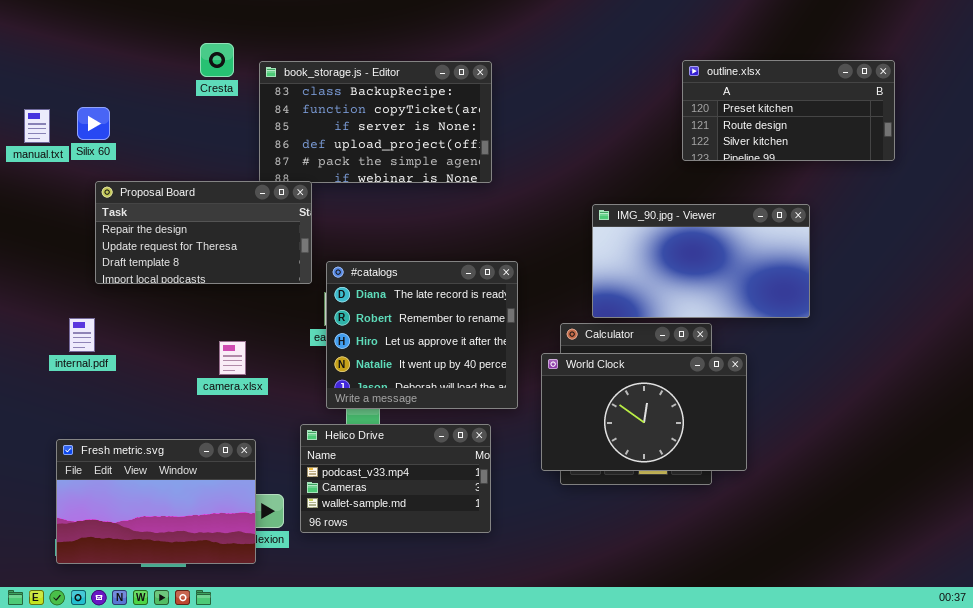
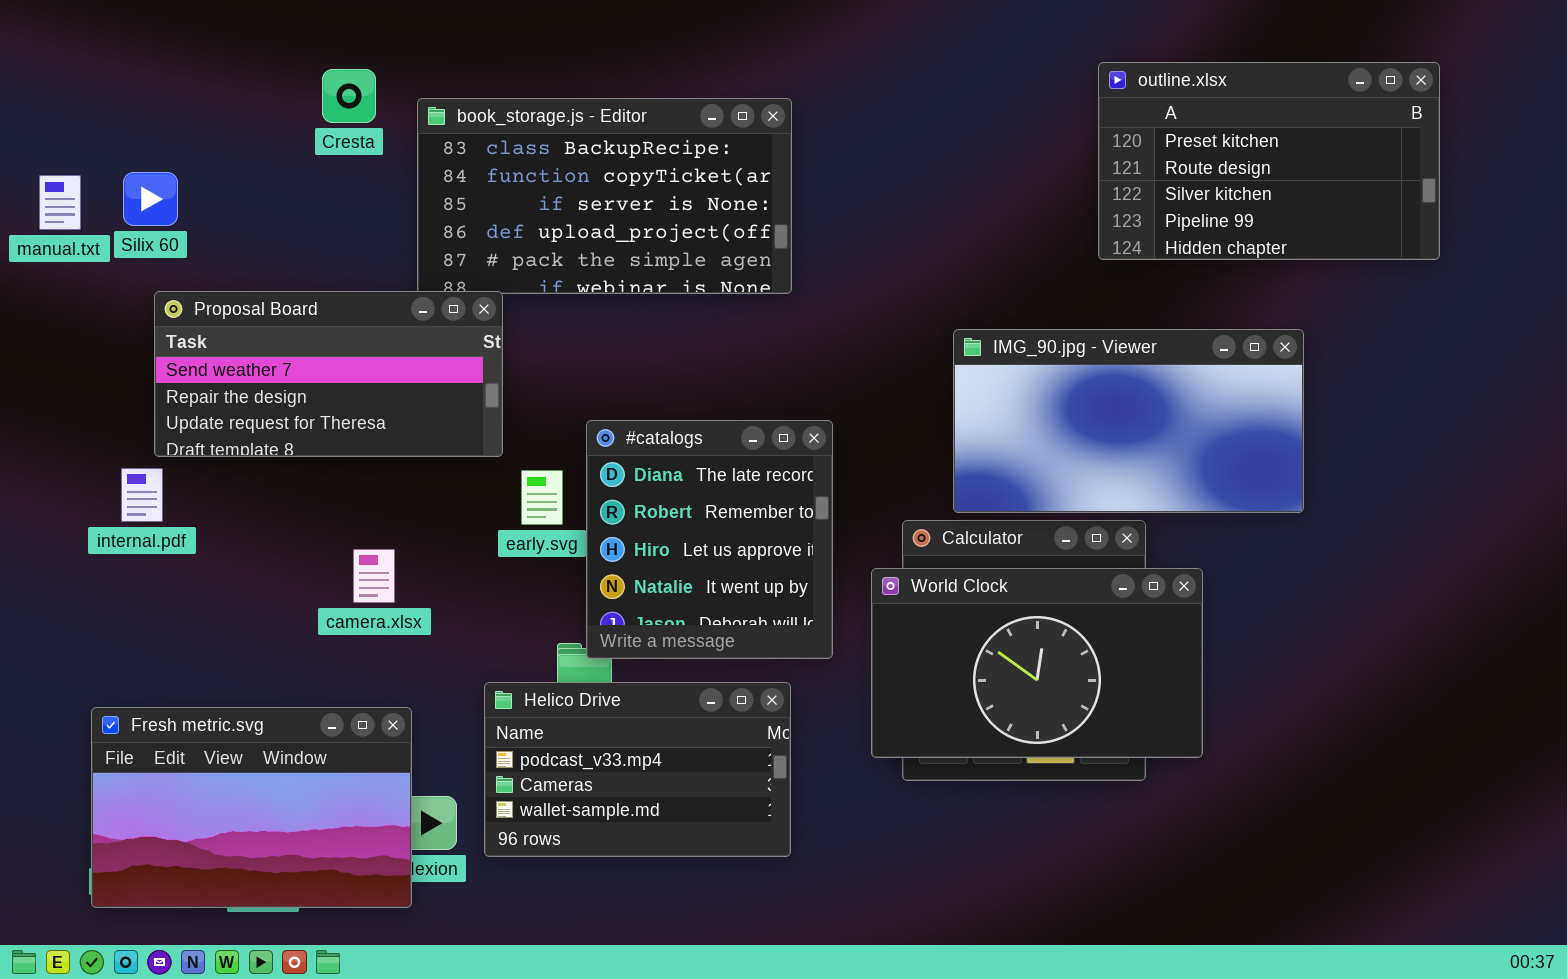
outline.xlsx: [682,60,895,161] -> [1098,62,1440,260], resized
Proposal Board: [95,181,312,284] -> [154,291,503,457], scrolled up 1 row
#catalogs: [326,261,518,409] -> [586,420,833,659], resized
internal.pdf: [69,318,95,352] -> [121,468,163,522], moved

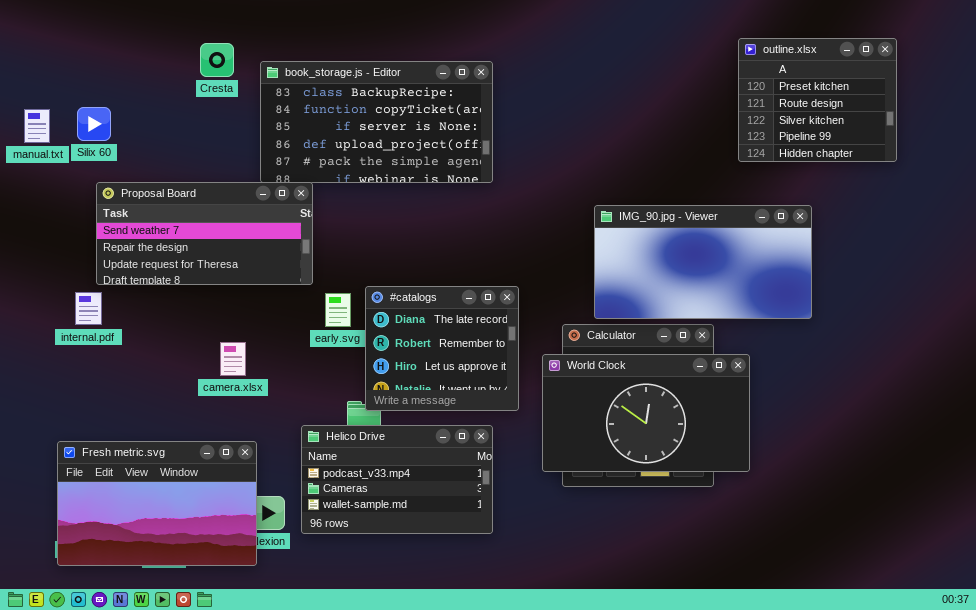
outline.xlsx: [1098,62,1440,260] -> [738,38,897,162], resized
#catalogs: [586,420,833,659] -> [365,286,519,411], resized

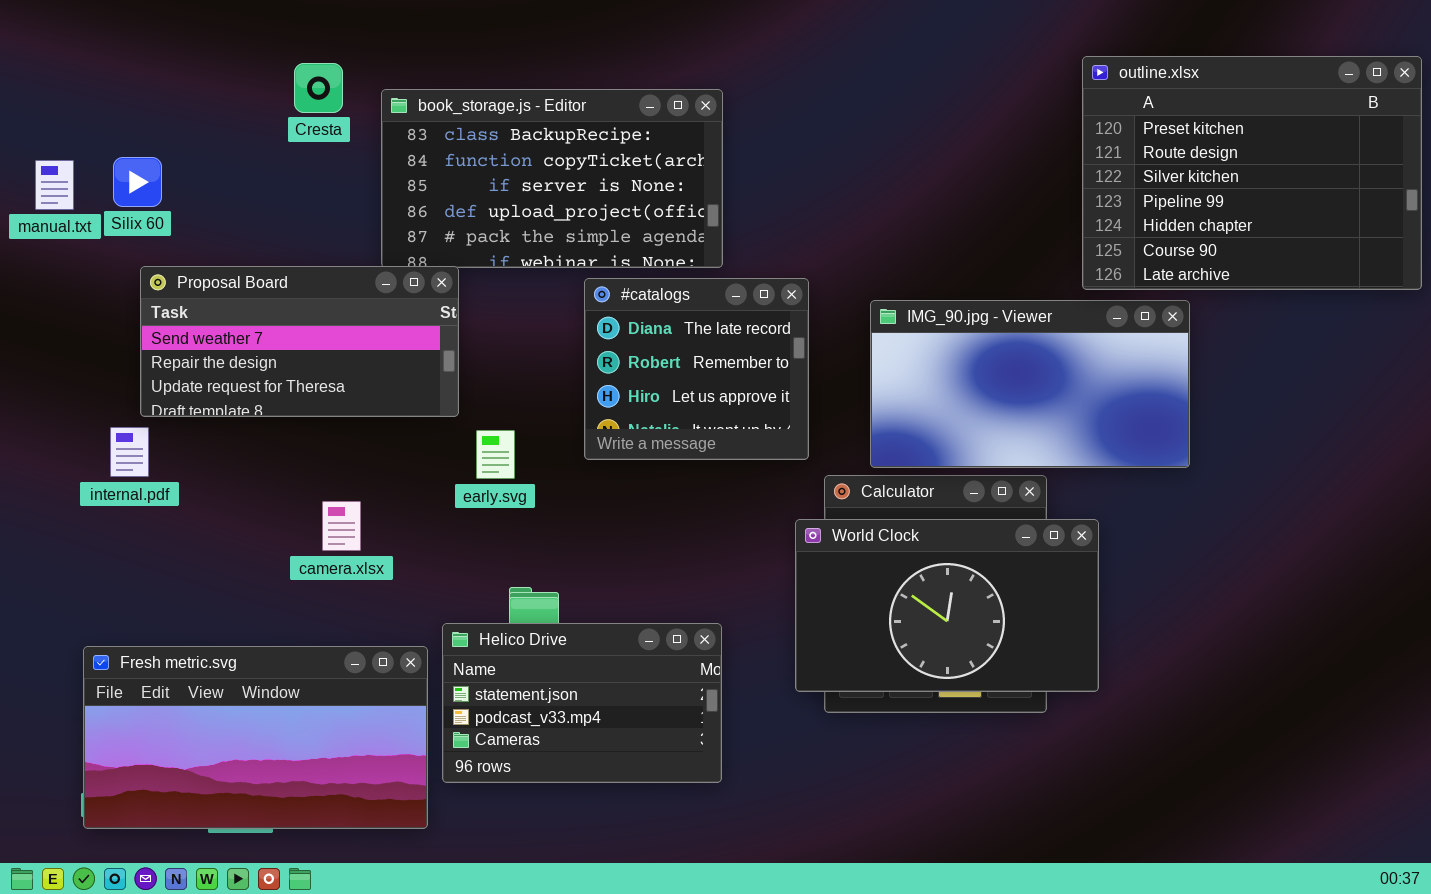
outline.xlsx: [738,38,897,162] -> [1082,56,1422,290], resized
#catalogs: [365,286,519,411] -> [584,278,809,460], moved
Helico Drive: [301,425,493,534] -> [442,623,722,783], scrolled up 1 row
Fresh metric.svg: [57,441,257,566] -> [83,646,428,829], resized

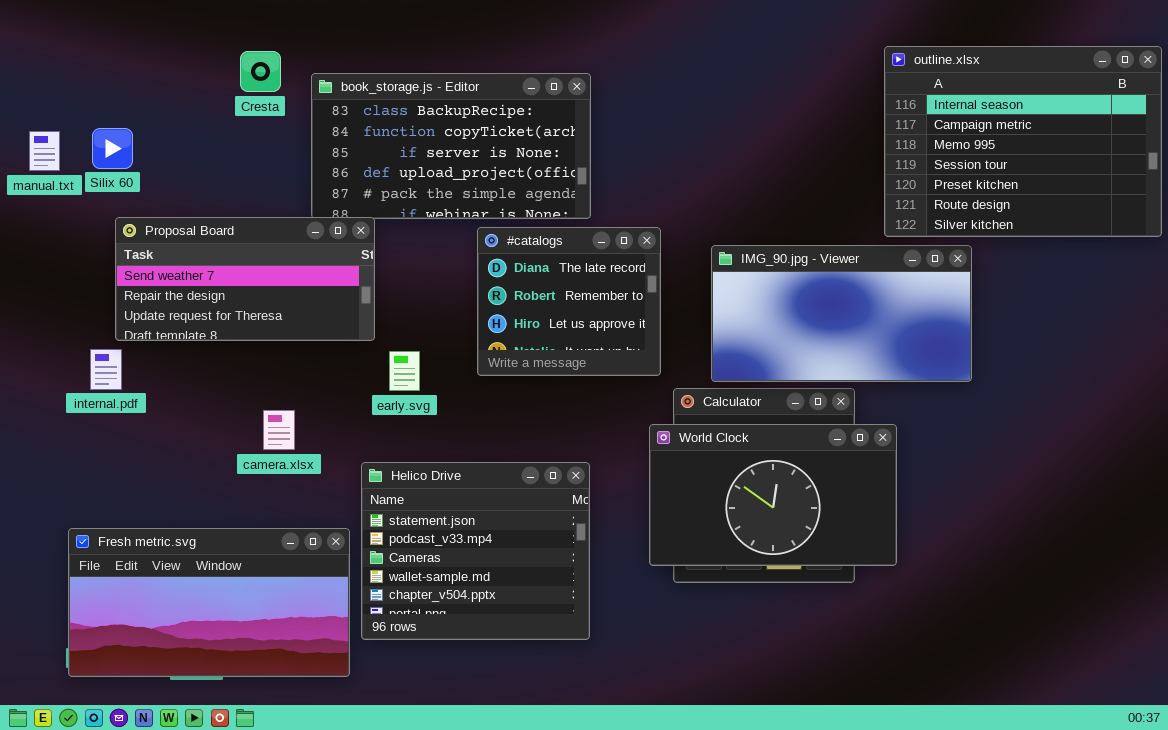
outline.xlsx: [1082,56,1422,290] -> [884,46,1162,237], scrolled up 4 rows
Helico Drive: [442,623,722,783] -> [361,462,590,640], resized

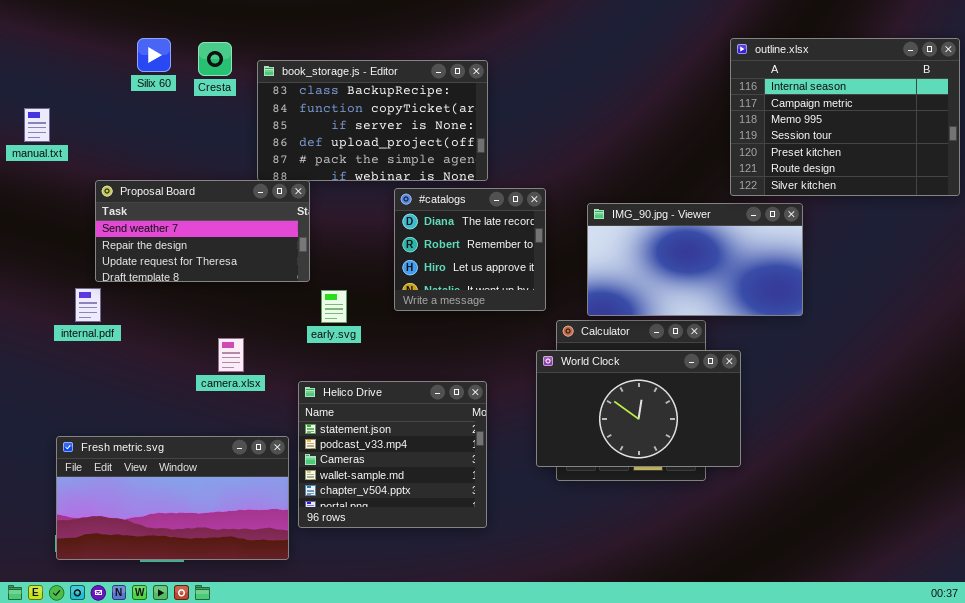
Silix 60: [92,128,133,169] -> [137,38,171,72], moved

